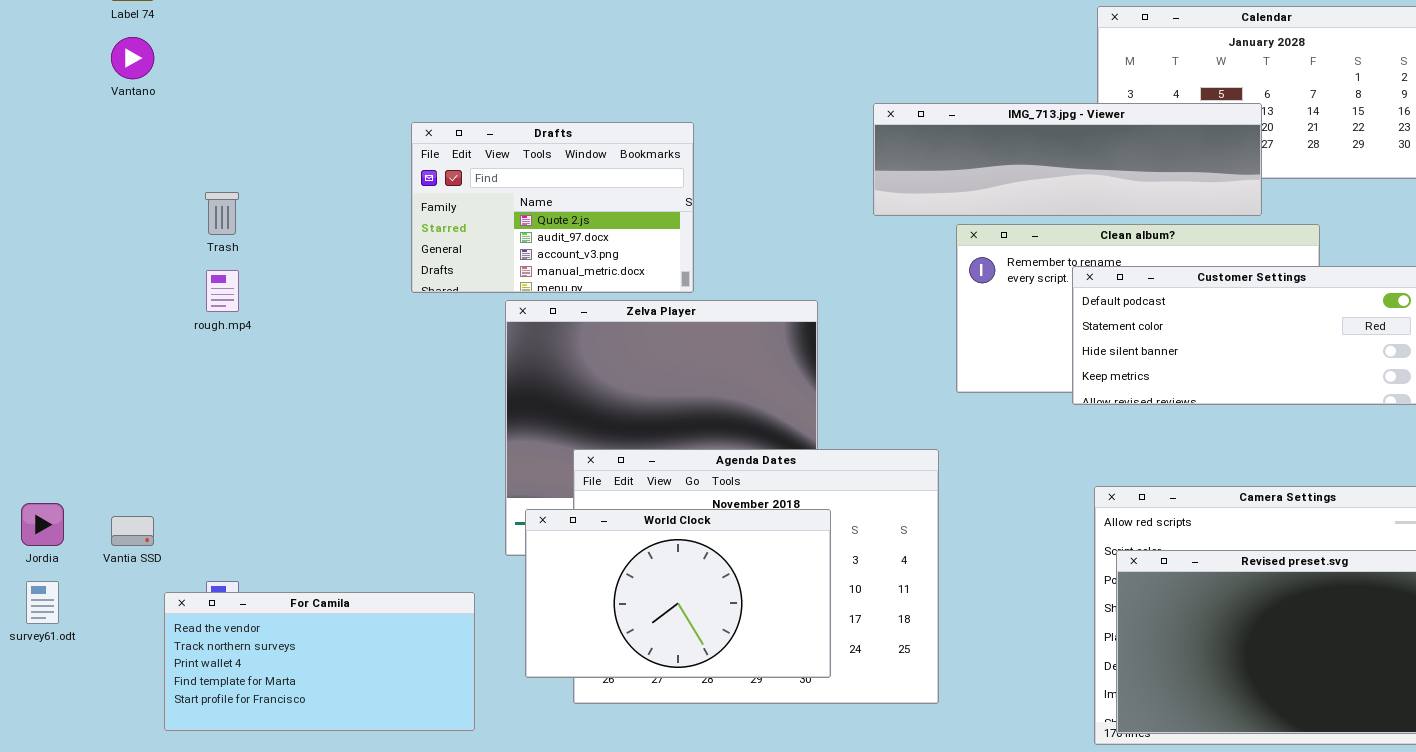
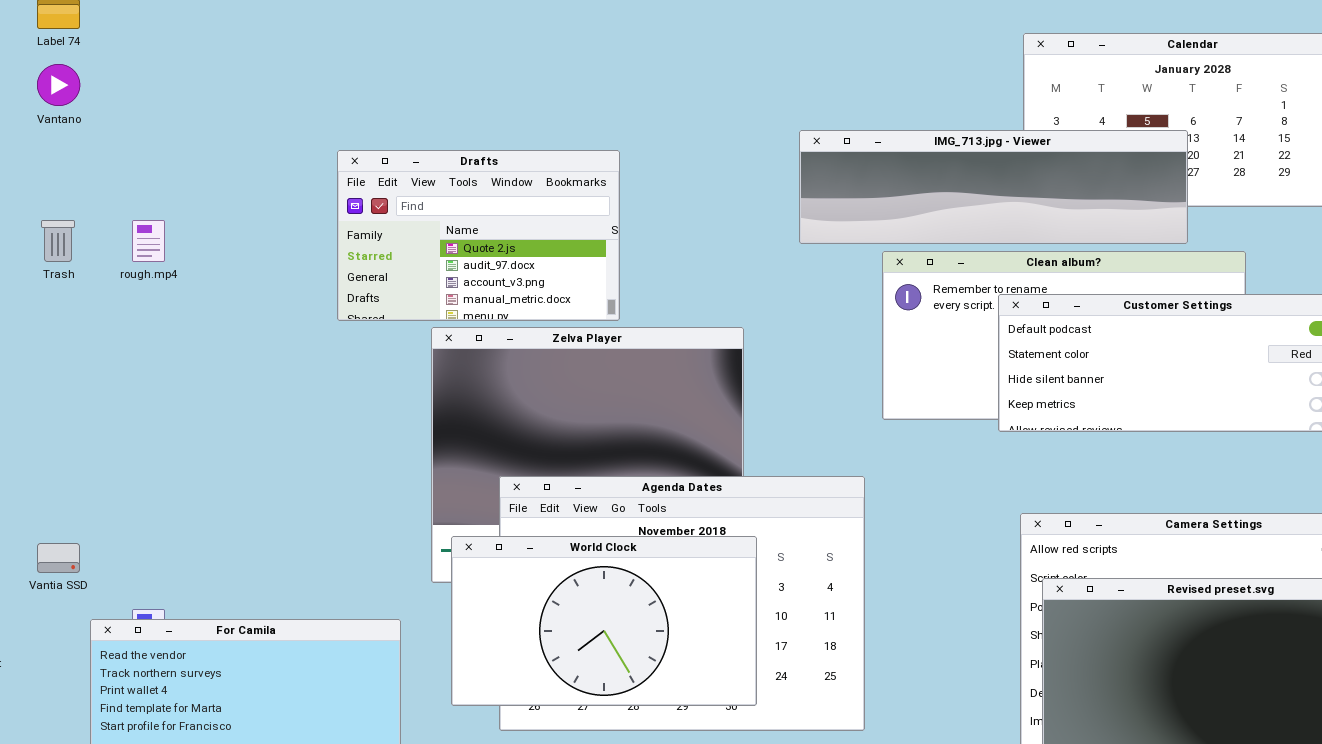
Trash: [205,192,239,235] -> [41,220,75,262], moved
rough.mp4: [206,270,239,312] -> [132,220,165,262], moved

